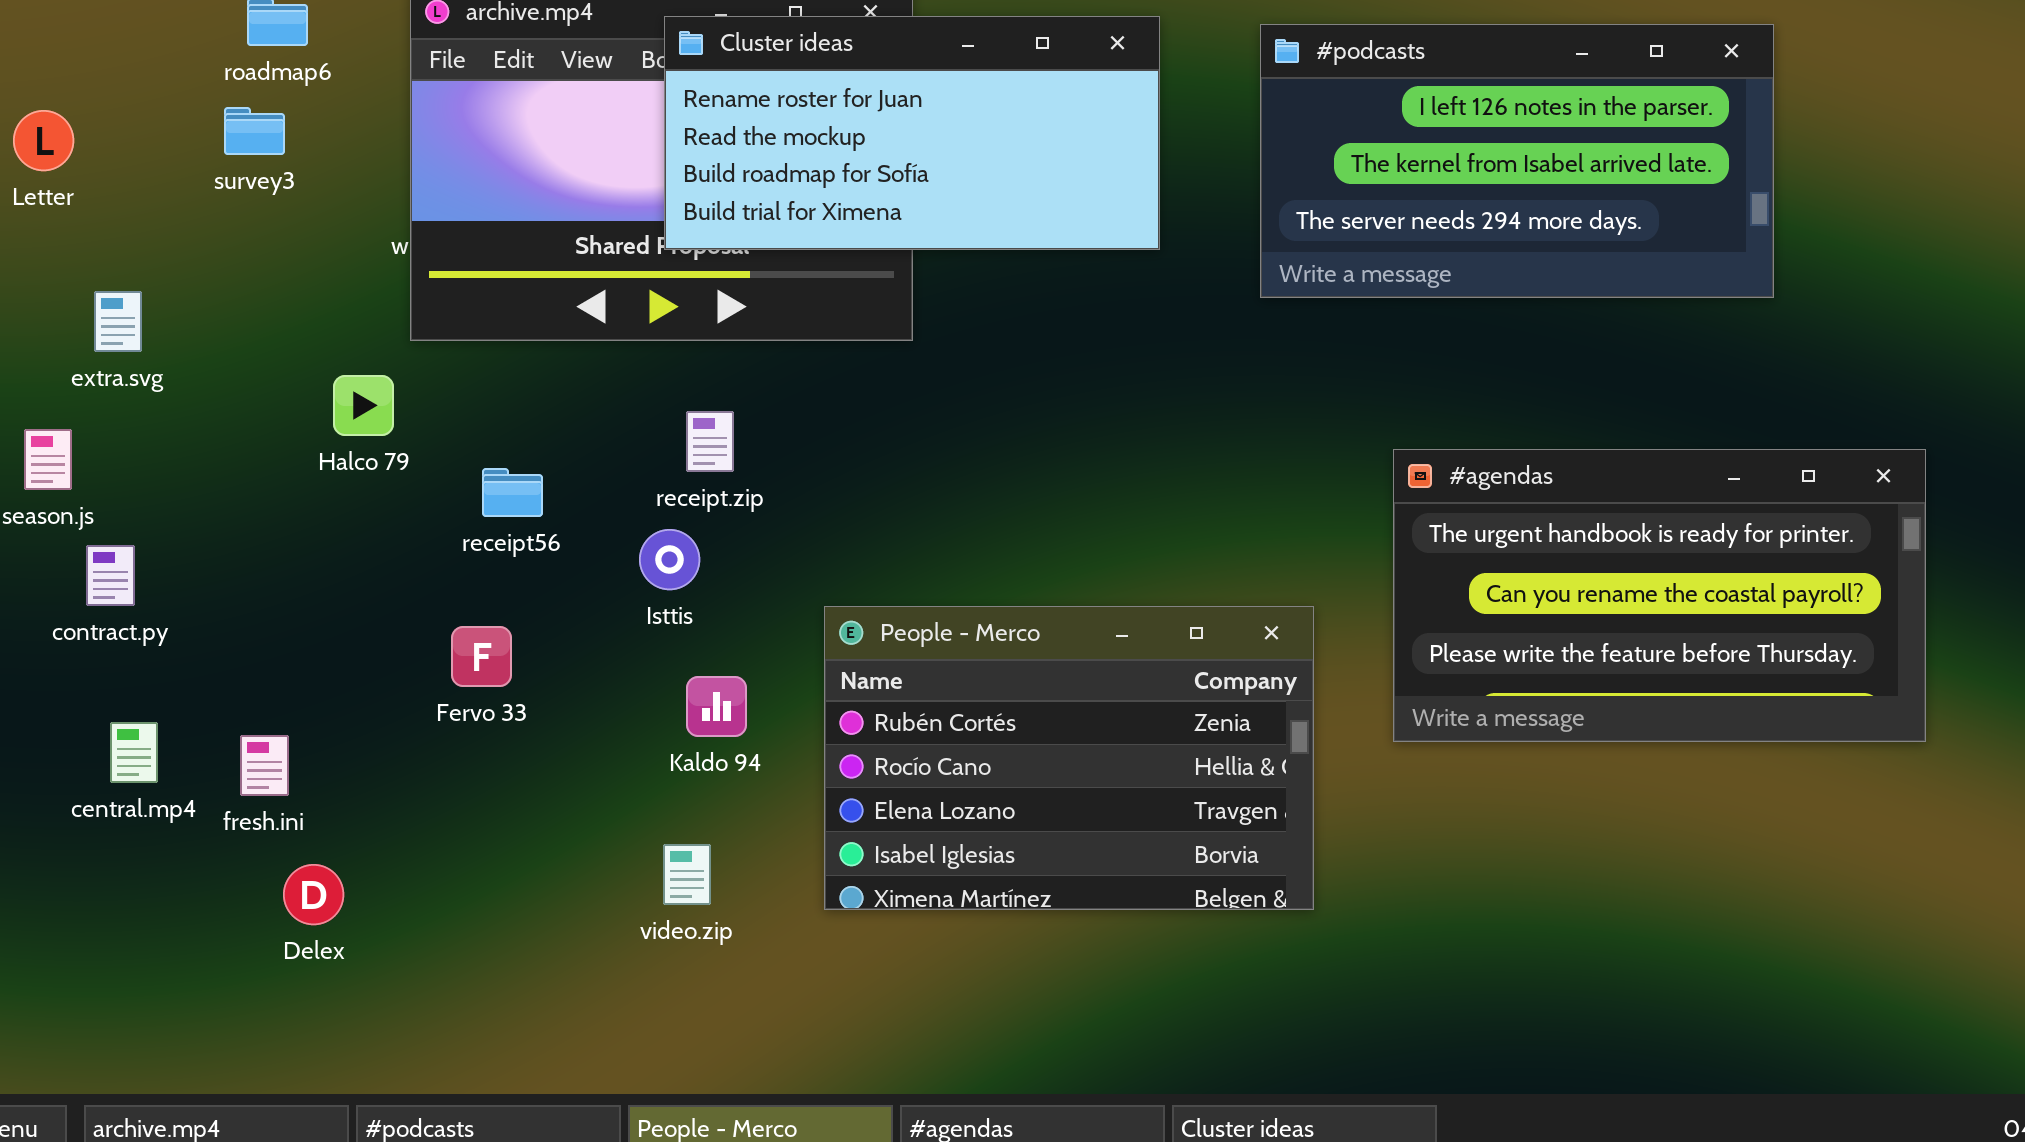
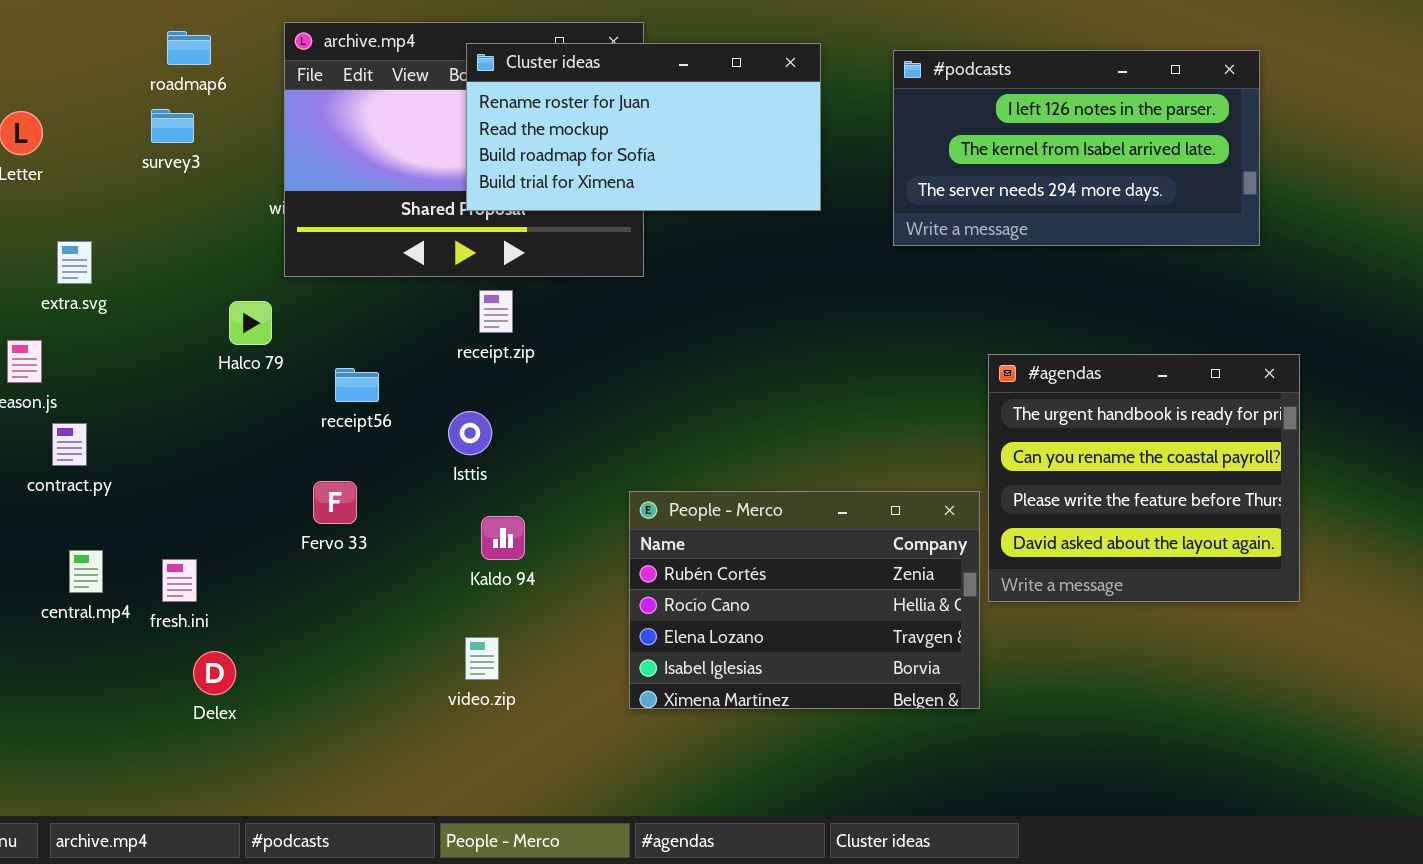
receipt.zip: [686,411,734,472] -> [479,290,513,333], moved
#agendas: [1393,449,1926,742] -> [988,354,1300,602], resized
People - Merco: [824,606,1314,910] -> [629,491,980,709], moved

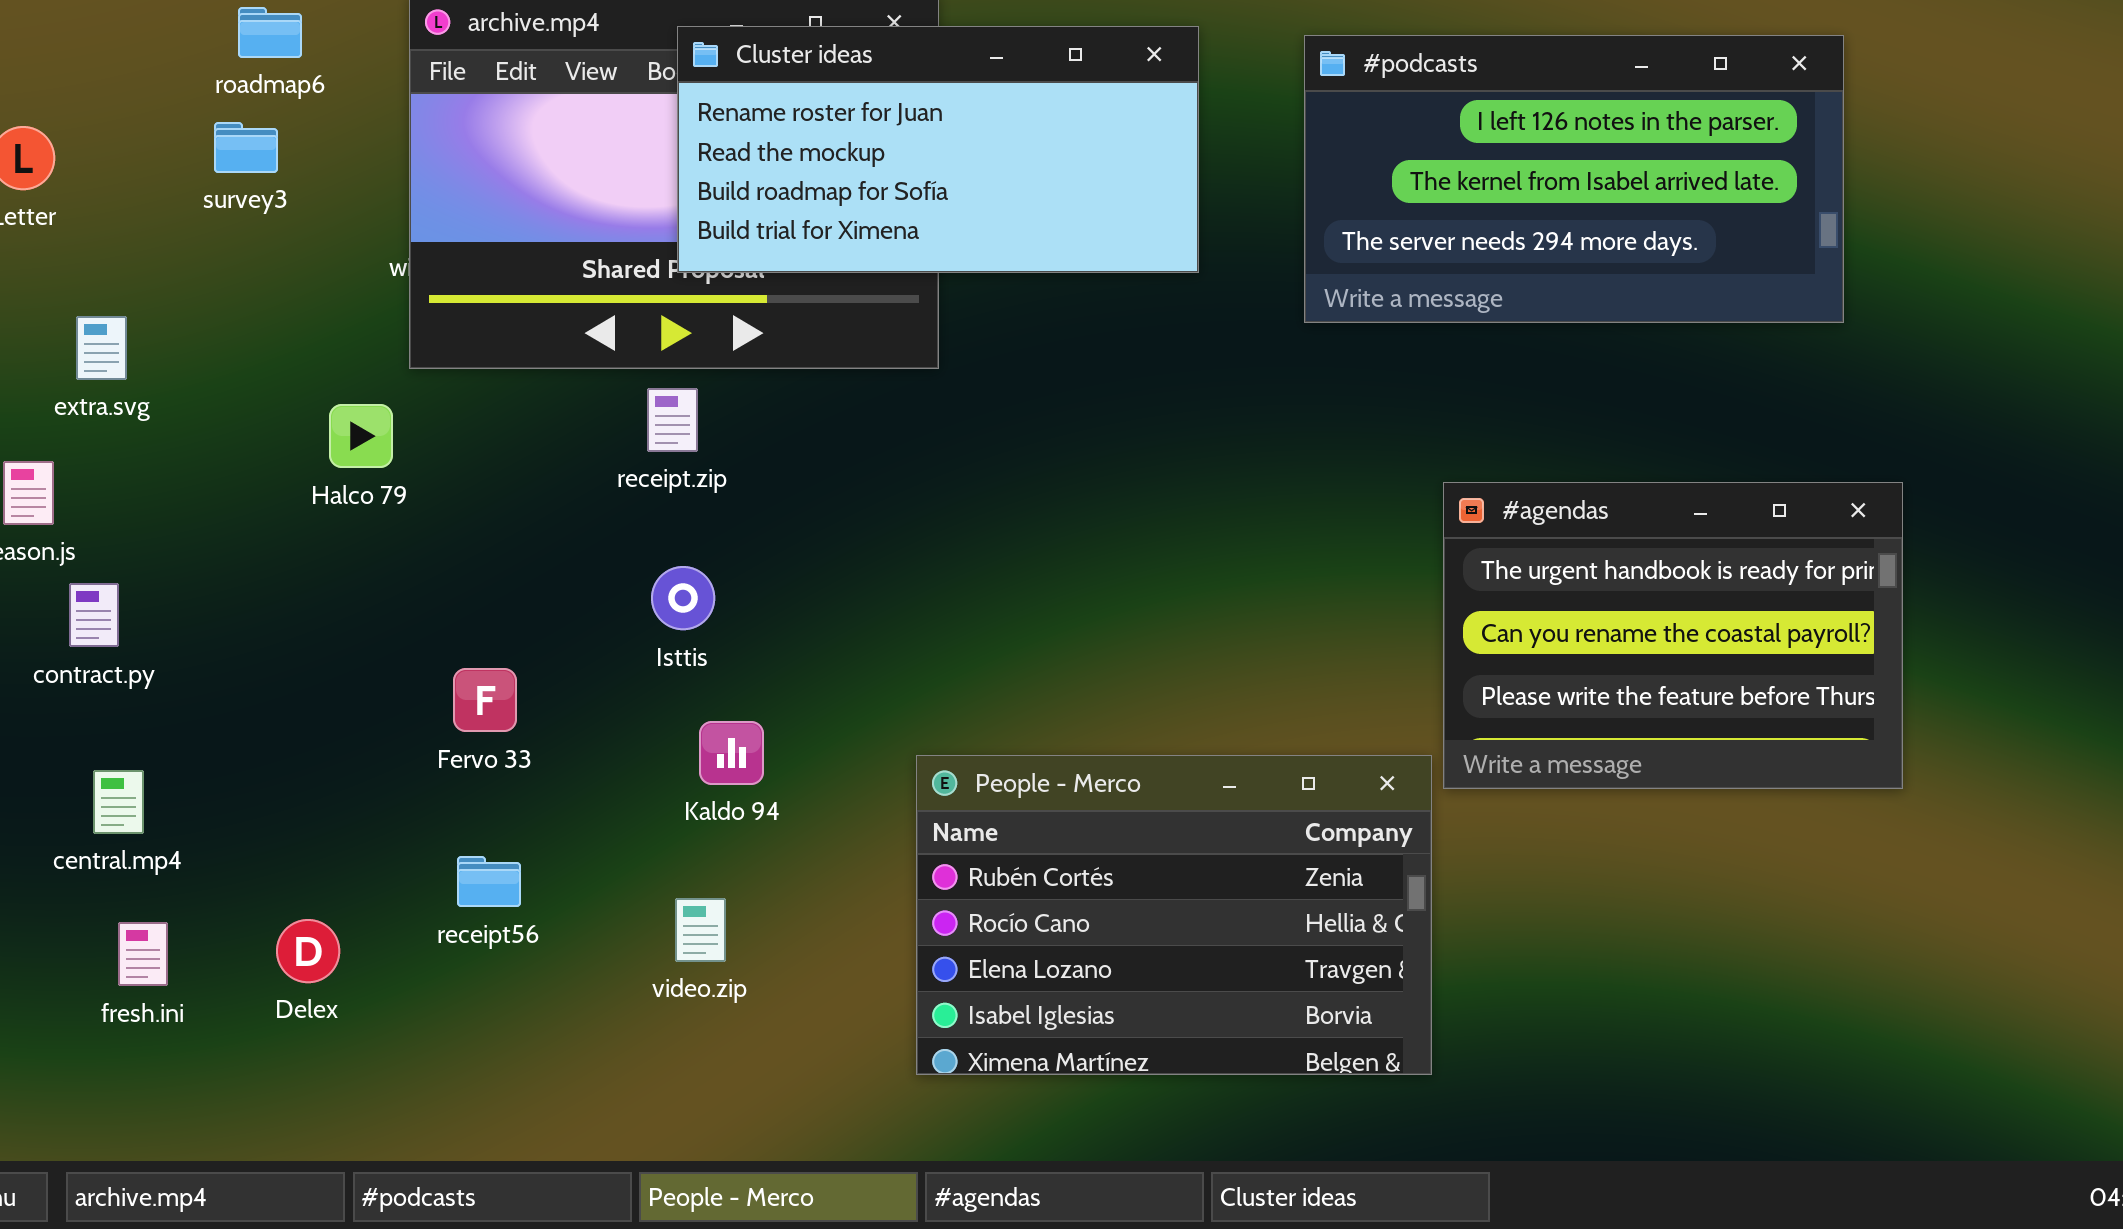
receipt.zip: [479,290,513,333] -> [647,388,698,452], moved
#agendas: [988,354,1300,602] -> [1443,482,1903,789], resized
receipt56: [335,368,379,402] -> [457,856,521,907], moved
People - Merco: [629,491,980,709] -> [916,755,1432,1075], moved
fresh.ini: [162,559,197,602] -> [118,922,168,986], moved

